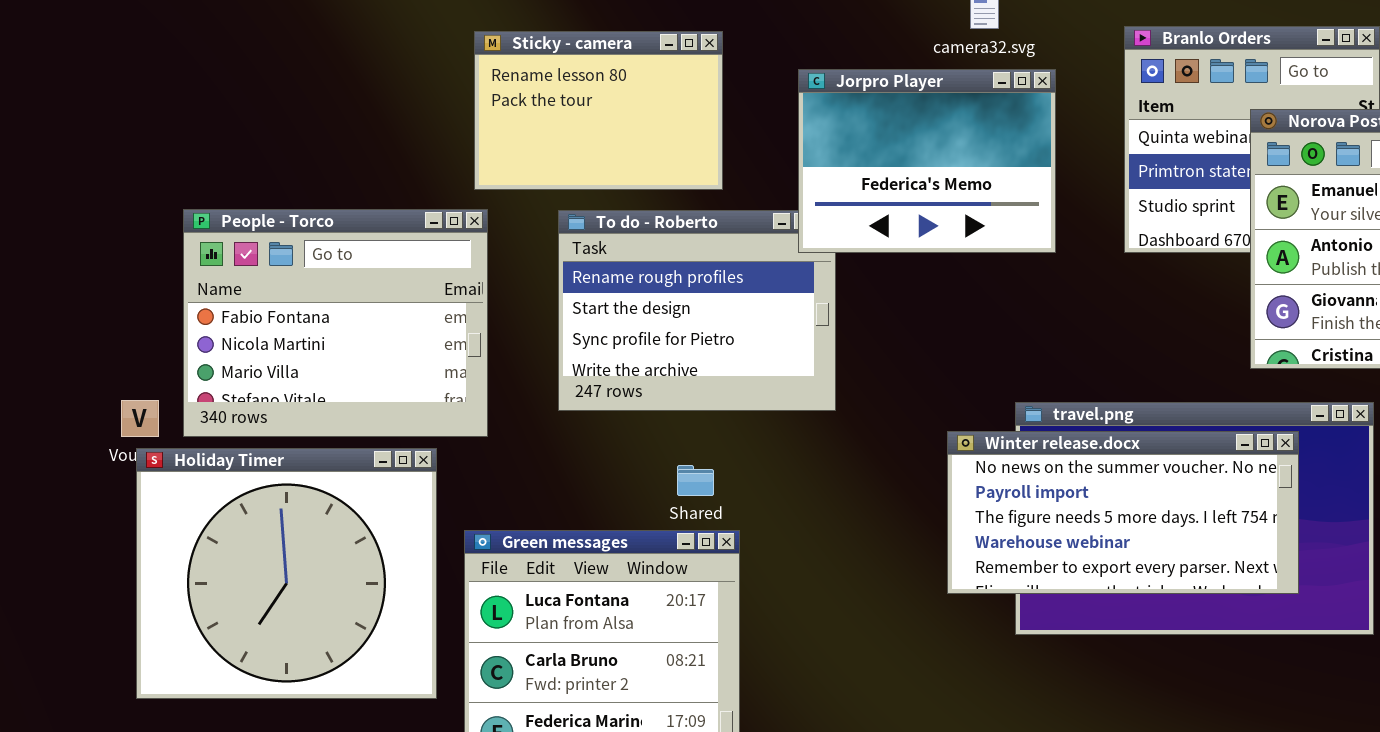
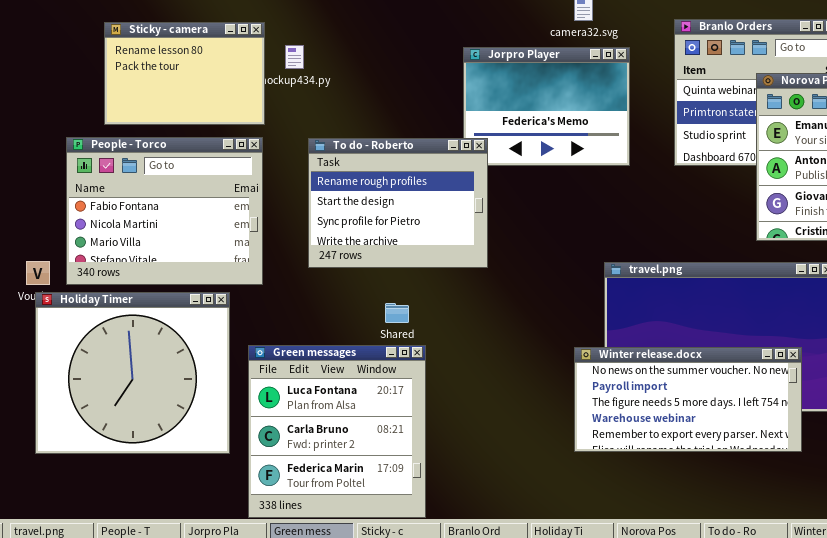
Sticky - camera: [474,31,723,190] -> [104,22,265,125], moved
To do - Roberto: [558,210,836,411] -> [308,138,488,268], raised
Winter release.docx: [947,431,1299,594] -> [574,347,802,452], moved

